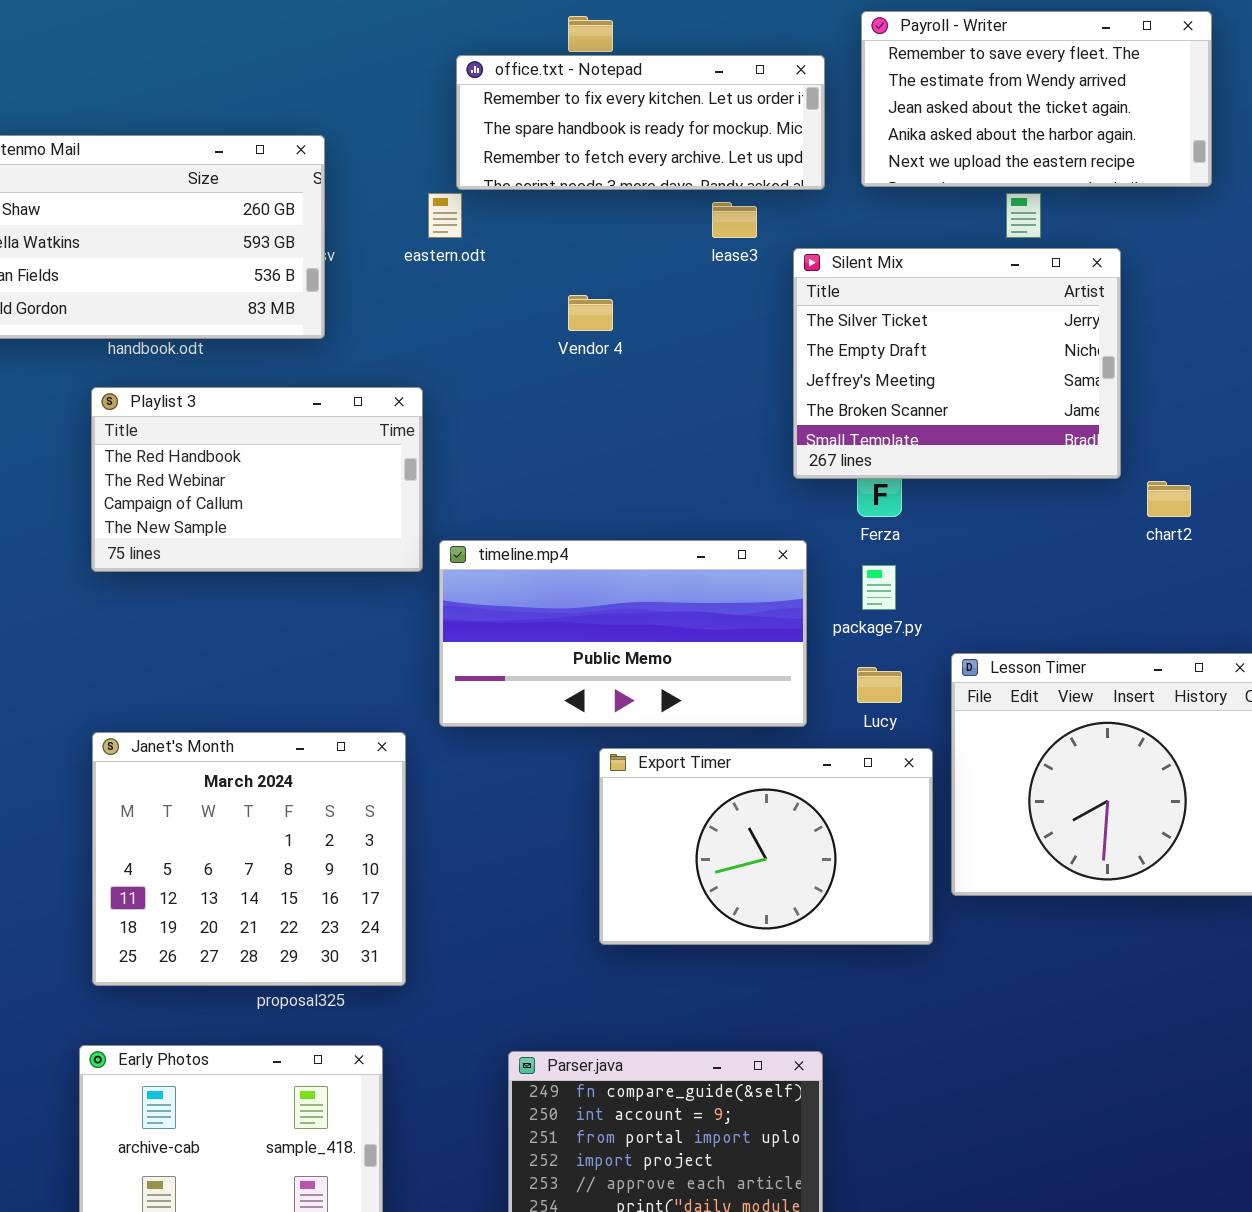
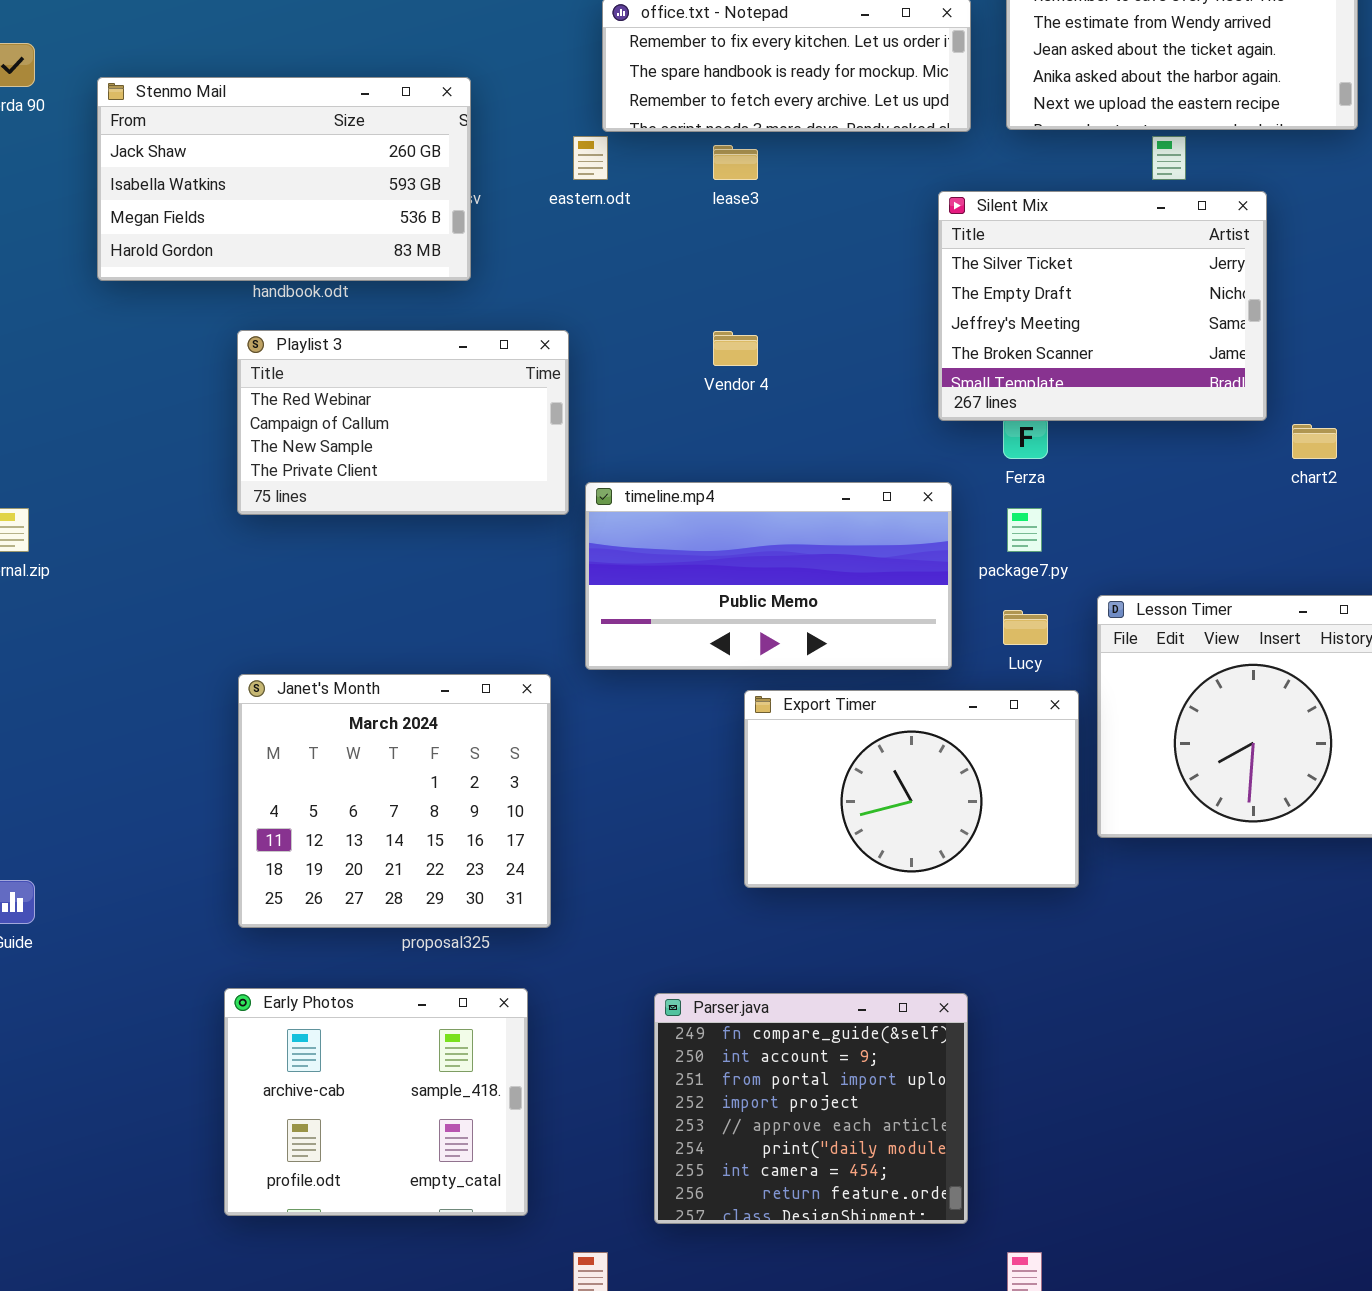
lease3: [712,202,757,238] -> [713,145,758,180], moved
Vendor 4: [568,295,613,331] -> [713,331,758,366], moved
Playlist 3: [91,387,423,572] -> [237,330,569,515], scrolled down 1 row

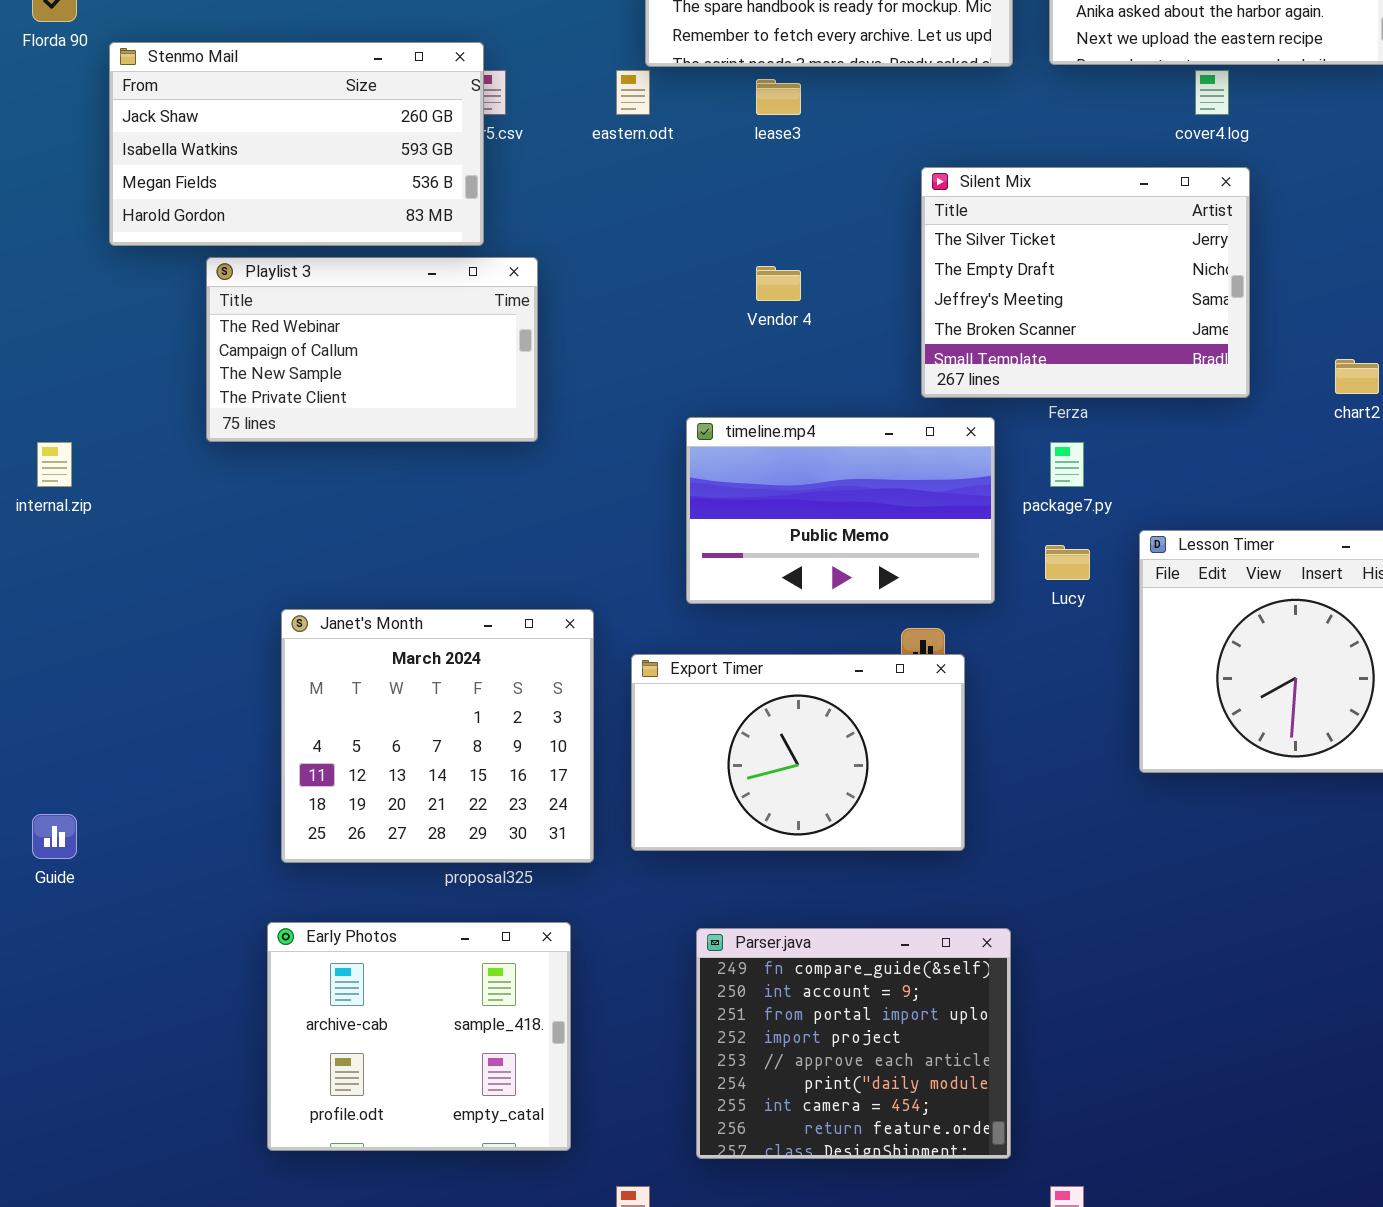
Stenmo Mail: [97,77,471,281] -> [109,42,484,246], moved
Silent Mix: [938,191,1267,421] -> [921,167,1250,398], moved
Playlist 3: [237,330,569,515] -> [206,257,538,442], moved
timeline.mp4: [585,482,952,670] -> [686,417,995,604], resized
Export Timer: [744,690,1079,888] -> [631,654,965,851], moved

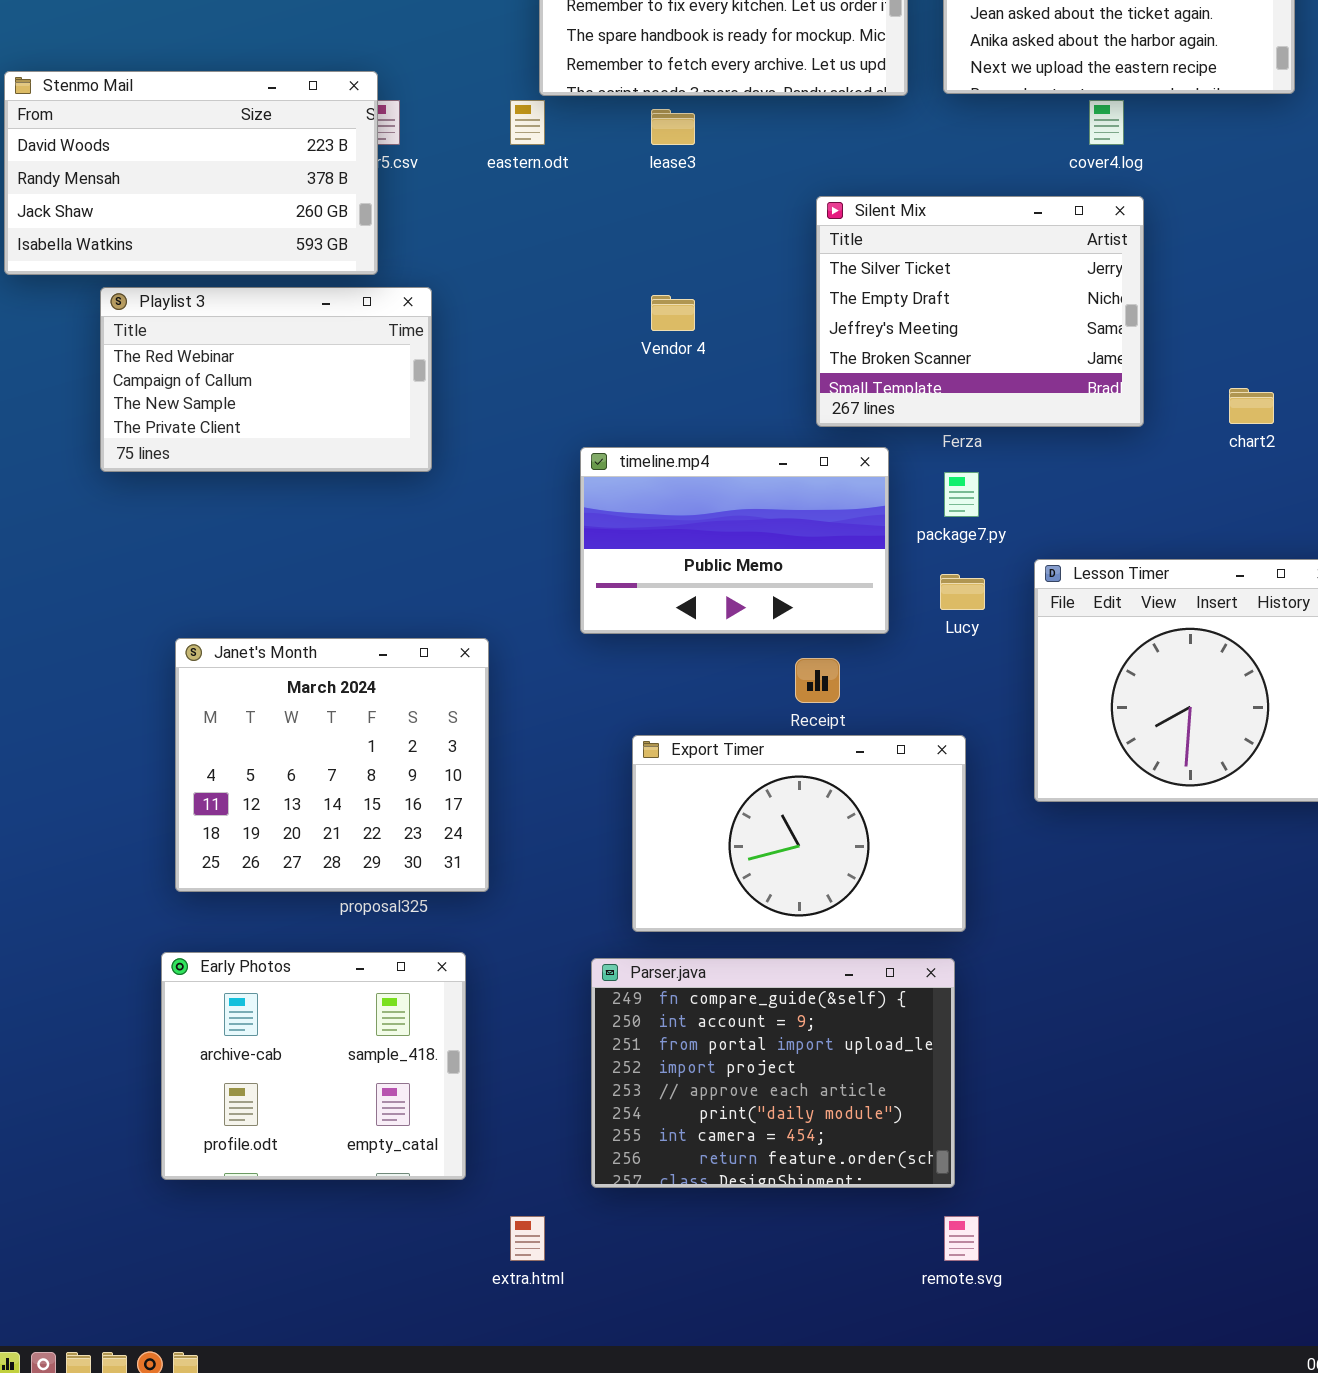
Stenmo Mail: [109,42,484,246] -> [4,71,378,275], scrolled up 2 rows
Export Timer: [631,654,965,851] -> [632,735,966,932], moved
Parser.java: [696,928,1011,1159] -> [591,958,955,1188], resized

